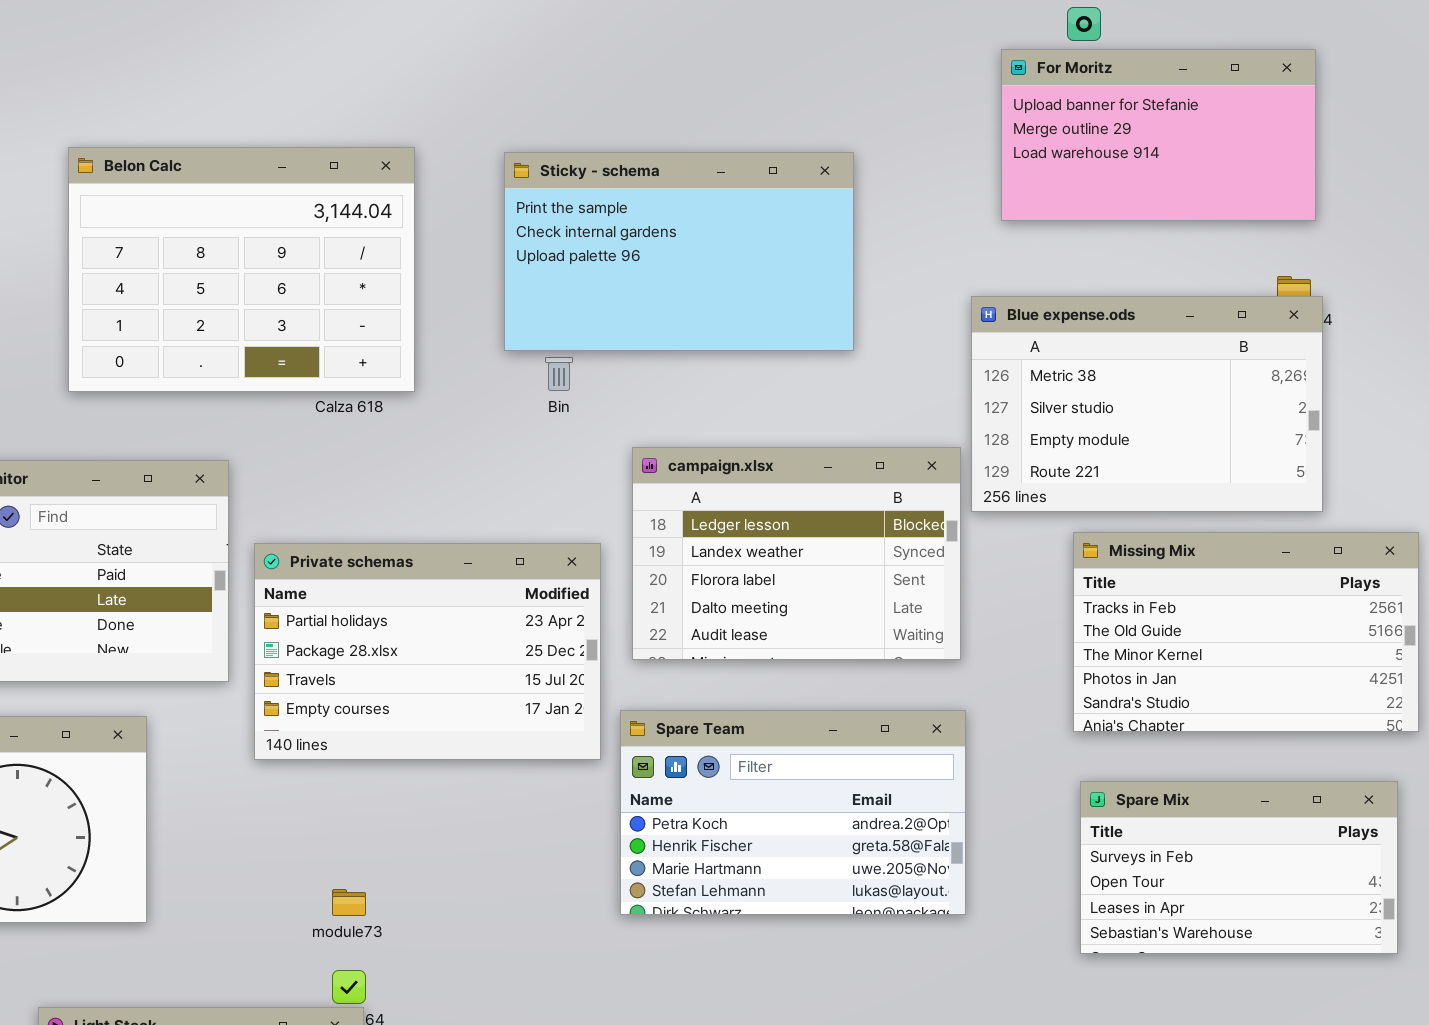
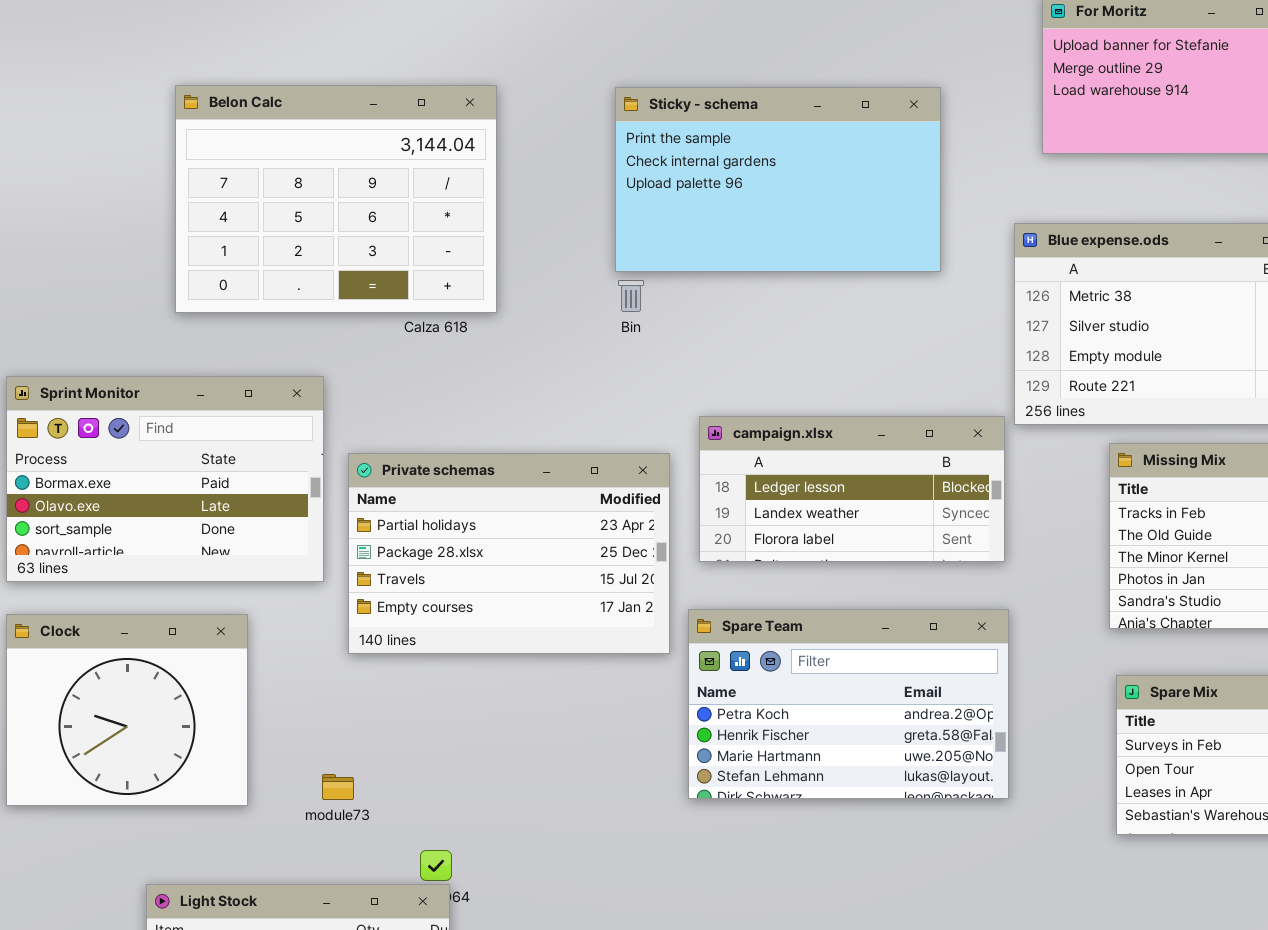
Sticky - schema: [504,152,854,351] -> [615,87,941,272], moved
campaign.xlsx: [632,447,961,660] -> [699,416,1005,562], resized
module73: [332,889,366,916] -> [322,774,354,800], moved

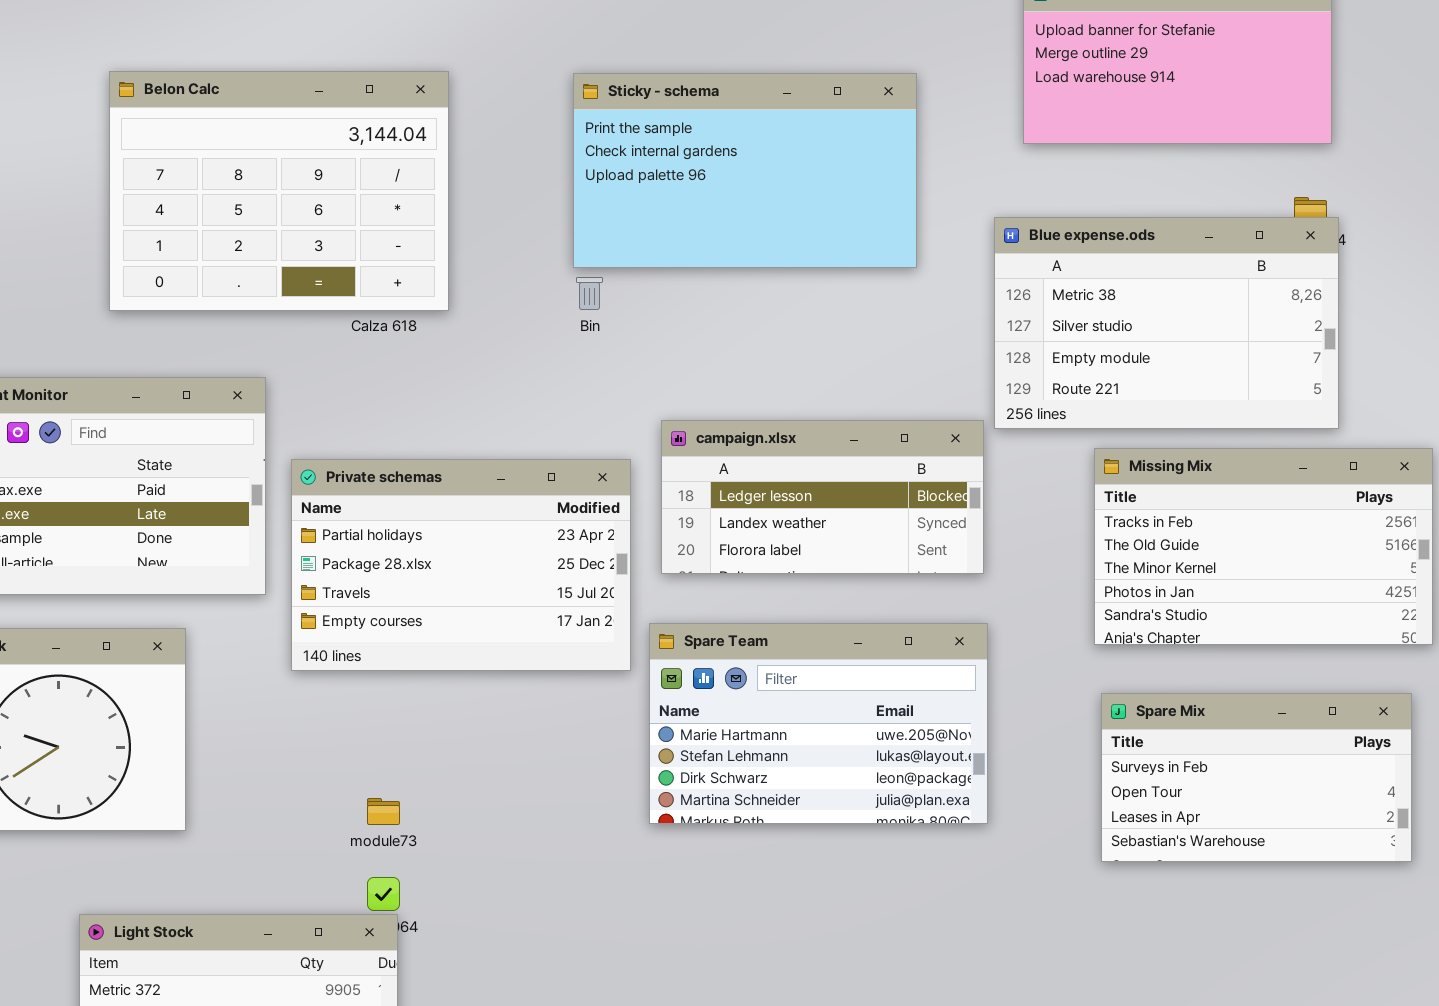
Spare Team: [688,609,1009,799] -> [649,623,988,824], scrolled down 2 rows
module73: [322,774,354,800] -> [367,798,400,825], moved

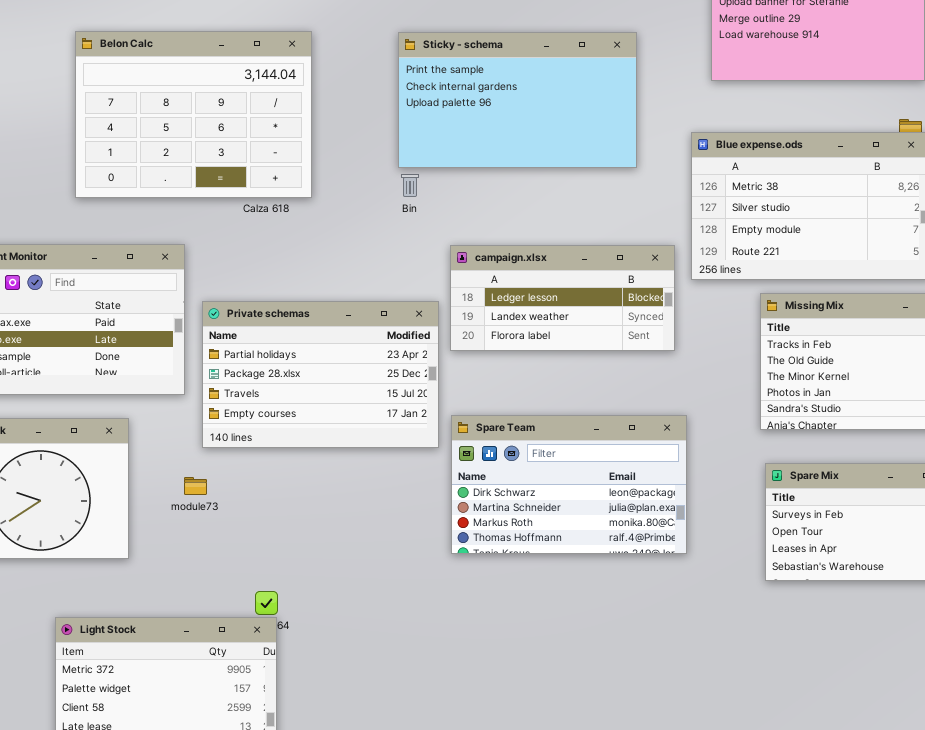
campaign.xlsx: [661,420,984,574] -> [450,245,675,351], moved
Spare Team: [649,623,988,824] -> [451,415,687,554], scrolled down 2 rows
module73: [367,798,400,825] -> [184,477,207,495], moved

